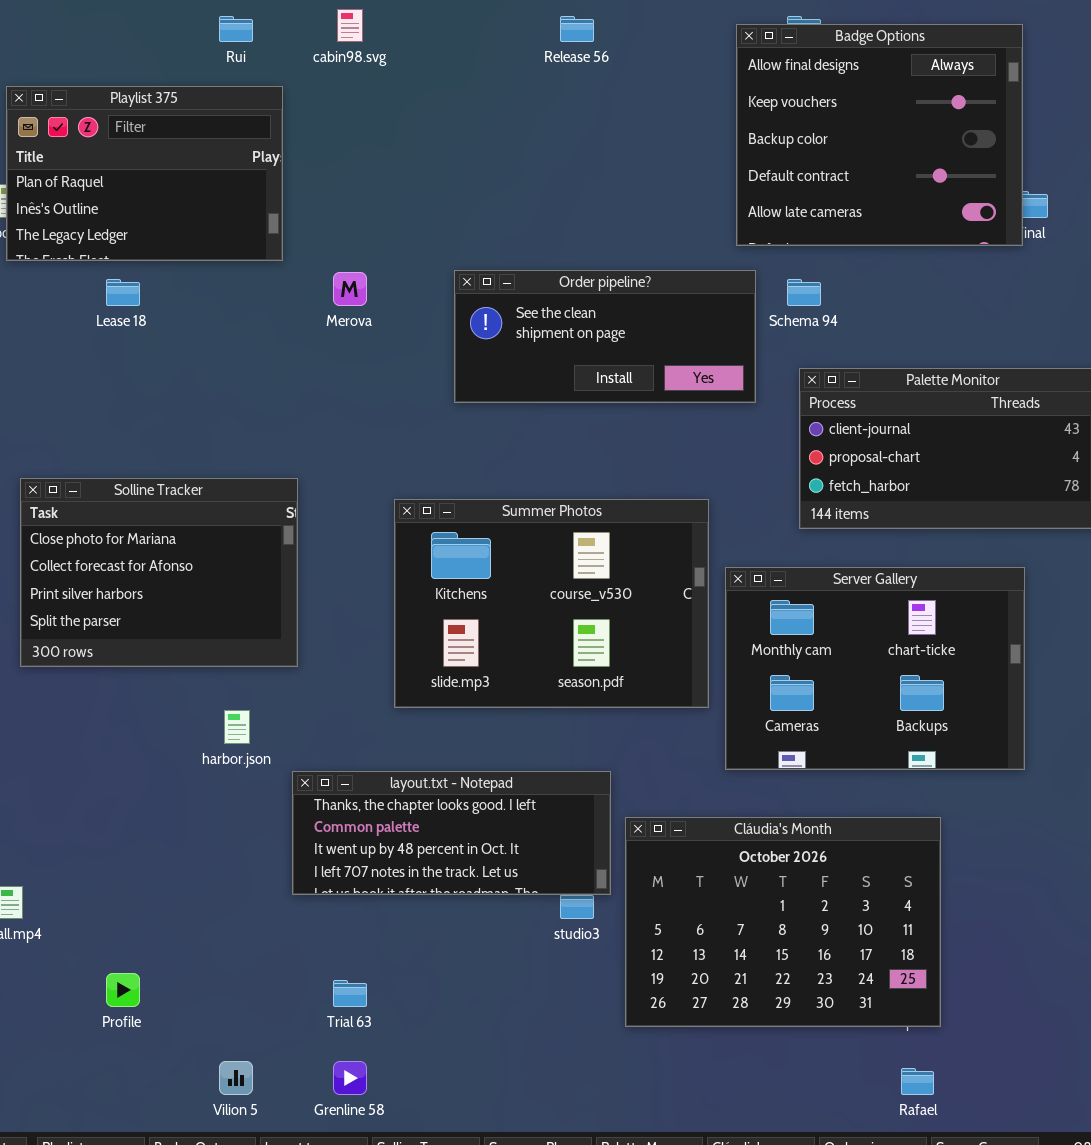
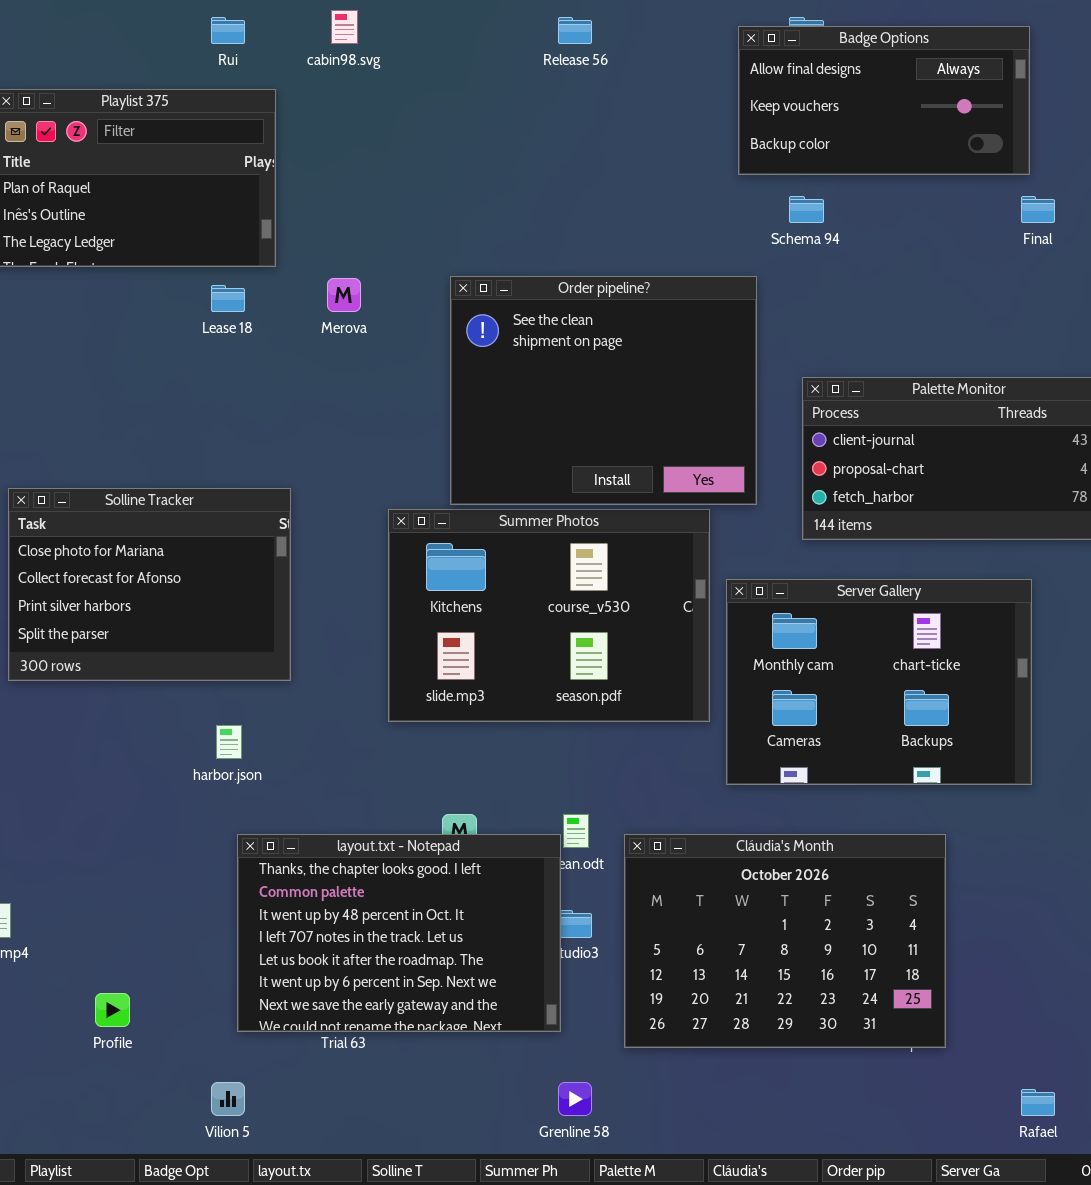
Badge Options: [736,24,1023,246] -> [738,26,1030,175], resized
Order pipeline?: [454,270,756,403] -> [450,276,757,505], resized
Lease 18: [106,279,140,306] -> [211,285,245,312], moved
Schema 94: [787,279,821,306] -> [789,196,824,223], moved
layout.txt - Notepad: [292,771,611,895] -> [237,834,561,1032], moved, resized
Grenline 58: [333,1061,367,1095] -> [558,1082,592,1116], moved
Rafael: [901,1068,934,1095] -> [1021,1089,1055,1116], moved

